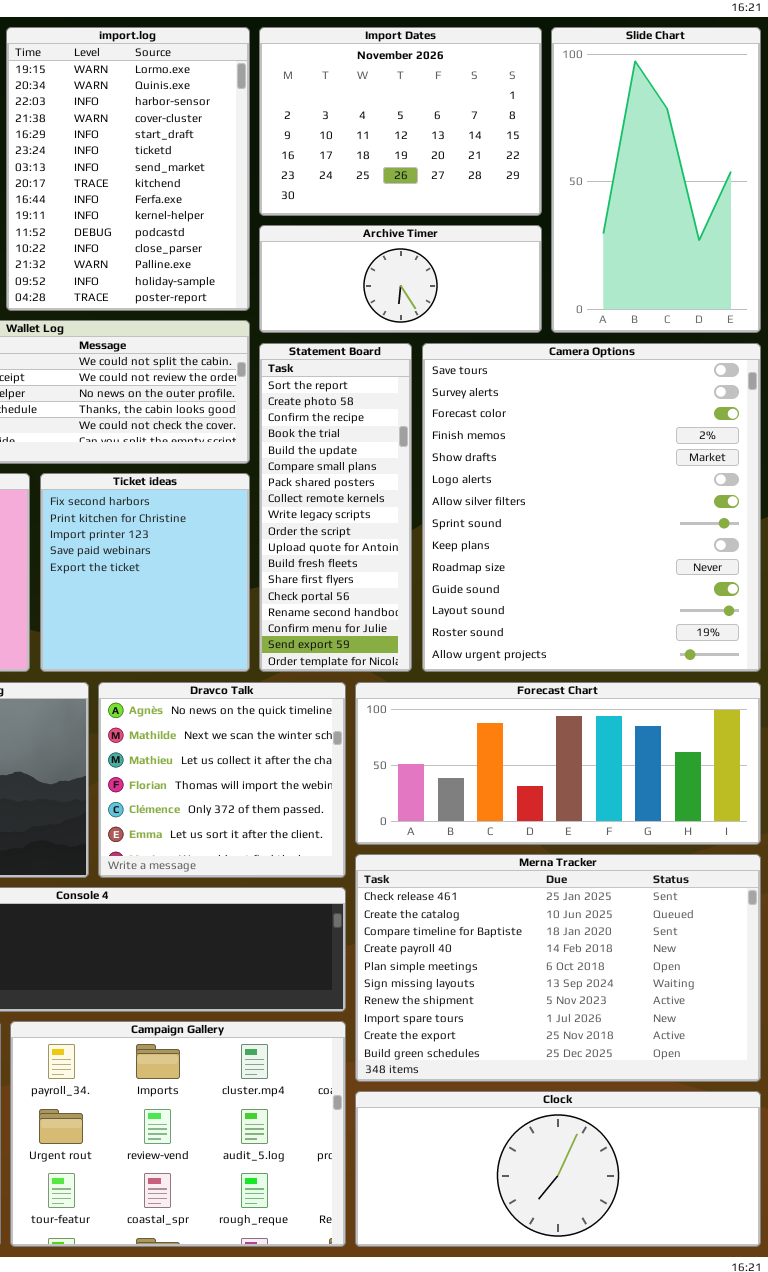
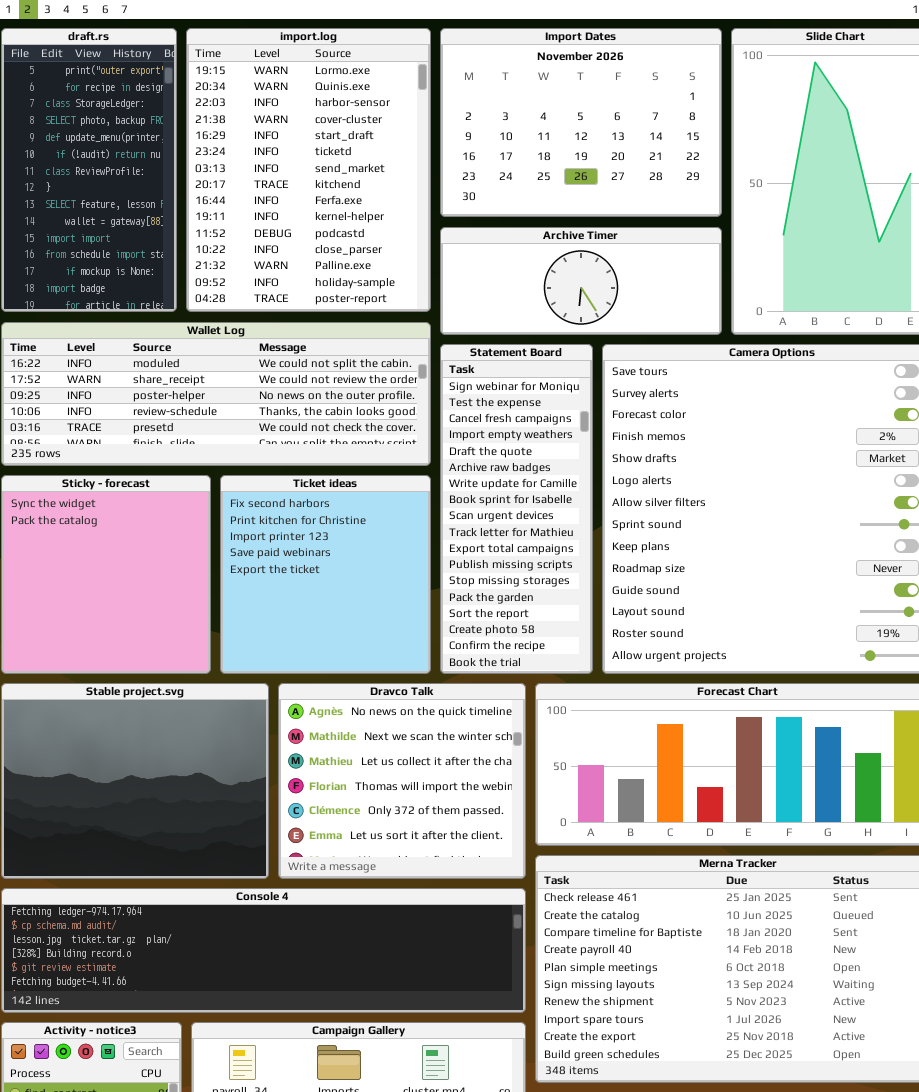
Statement Board: [259,343,412,672] -> [440,344,593,674], scrolled up 14 rows

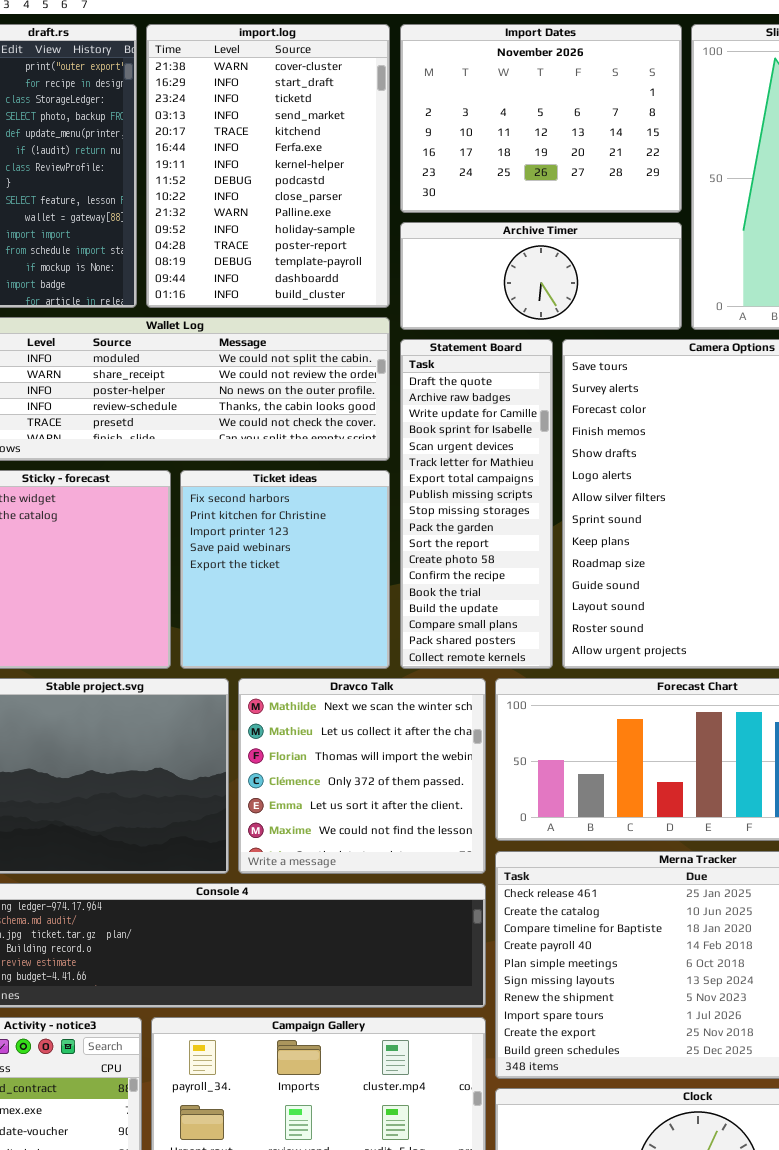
import.log: [186,28,431,312] -> [146,24,390,308], scrolled down 3 rows
Statement Board: [440,344,593,674] -> [400,339,553,669], scrolled down 4 rows
Dravco Talk: [278,683,526,879] -> [238,678,486,874], scrolled down 1 row

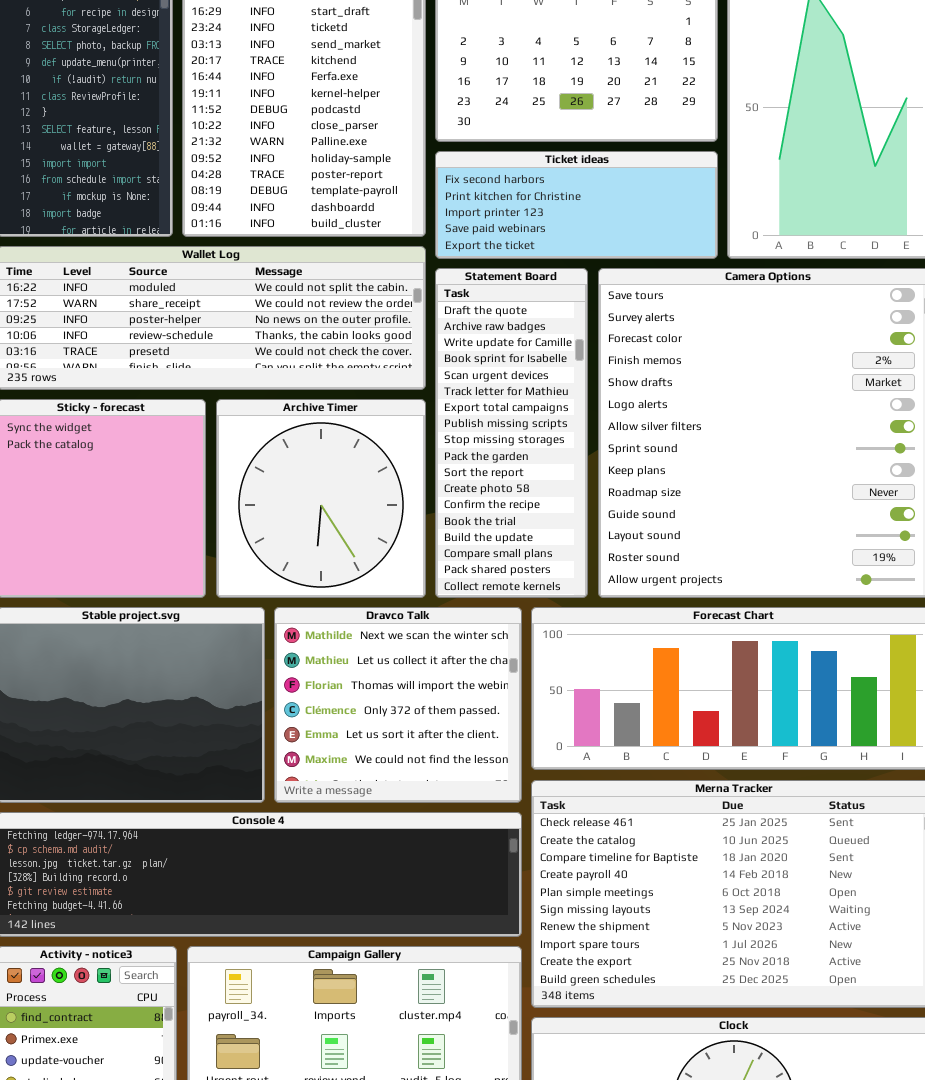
Archive Timer: [400,222,682,330] -> [216,399,426,598], moved, resized
Ticket ideas: [180,470,390,669] -> [435,151,718,259], moved, resized

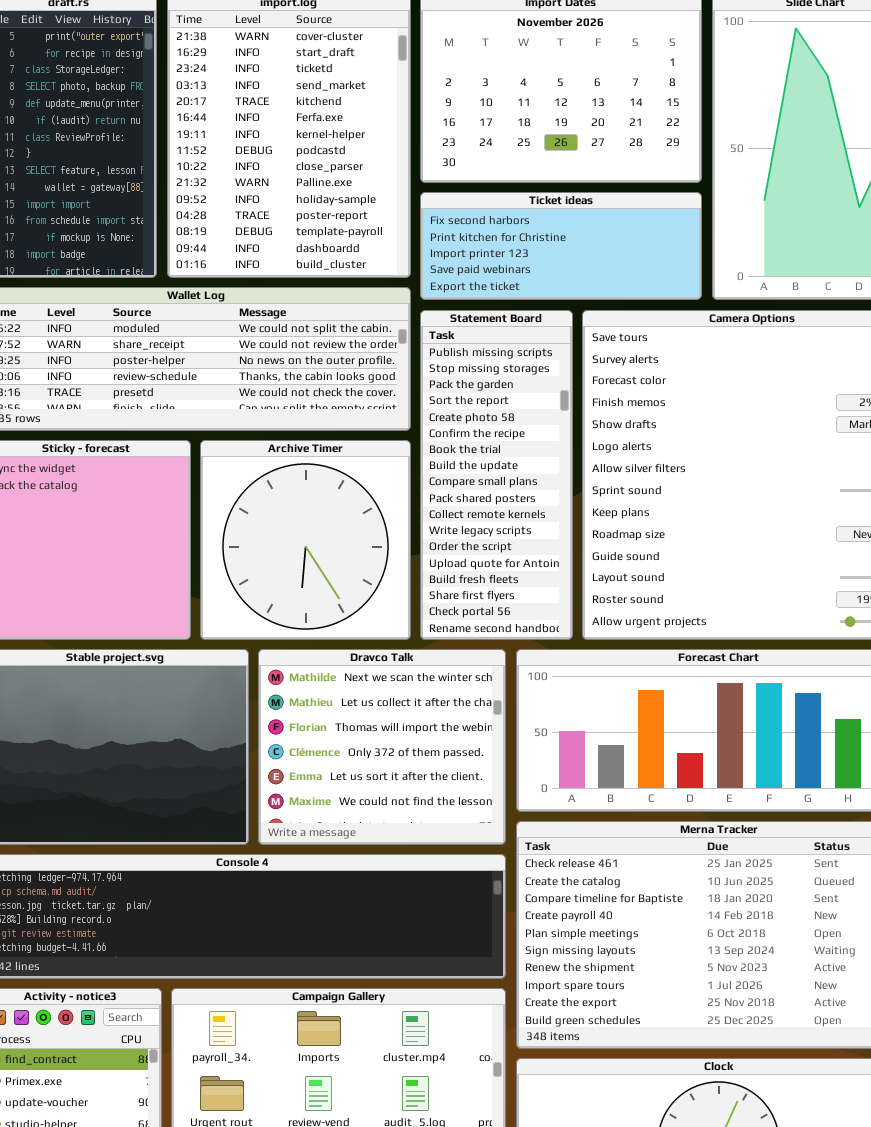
Statement Board: [435,268,588,598] -> [420,310,573,640], scrolled down 7 rows

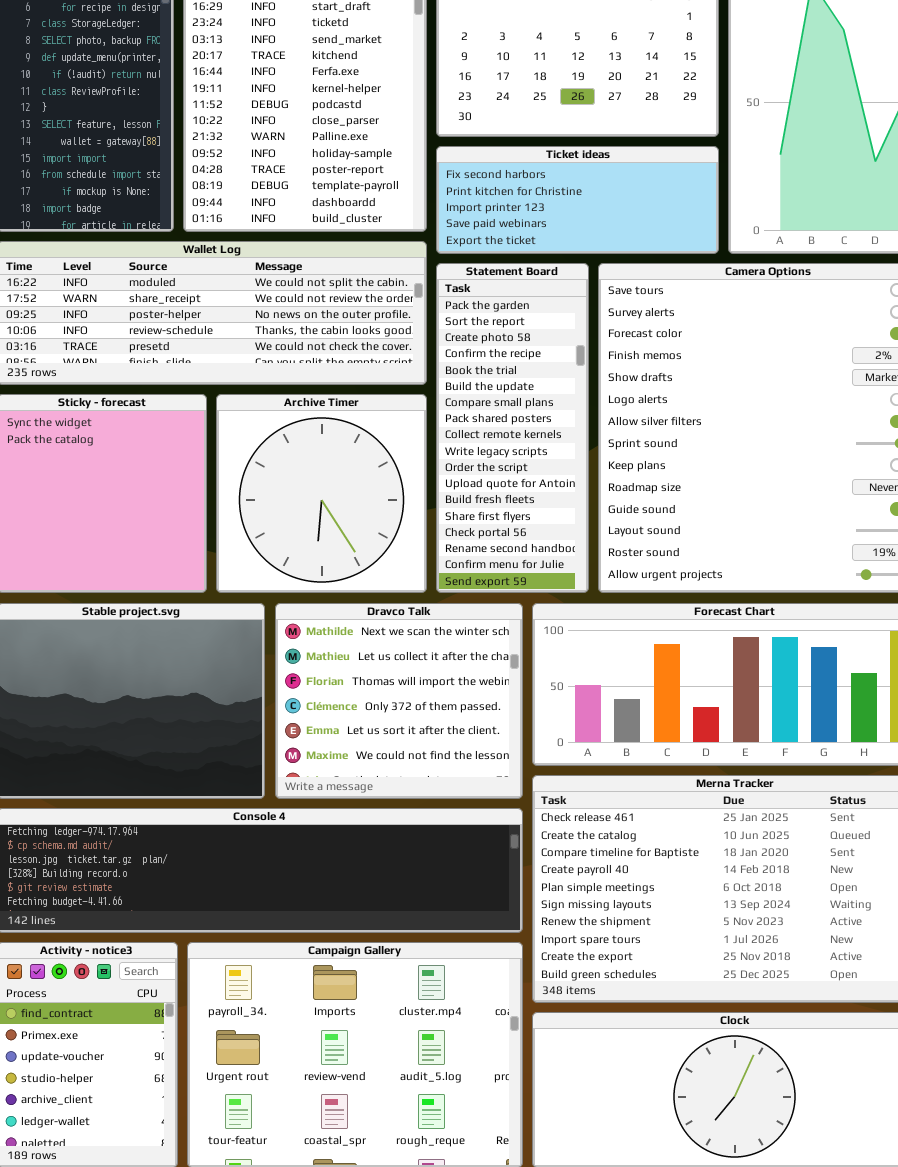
Statement Board: [420,310,573,640] -> [436,263,589,593], scrolled down 2 rows

